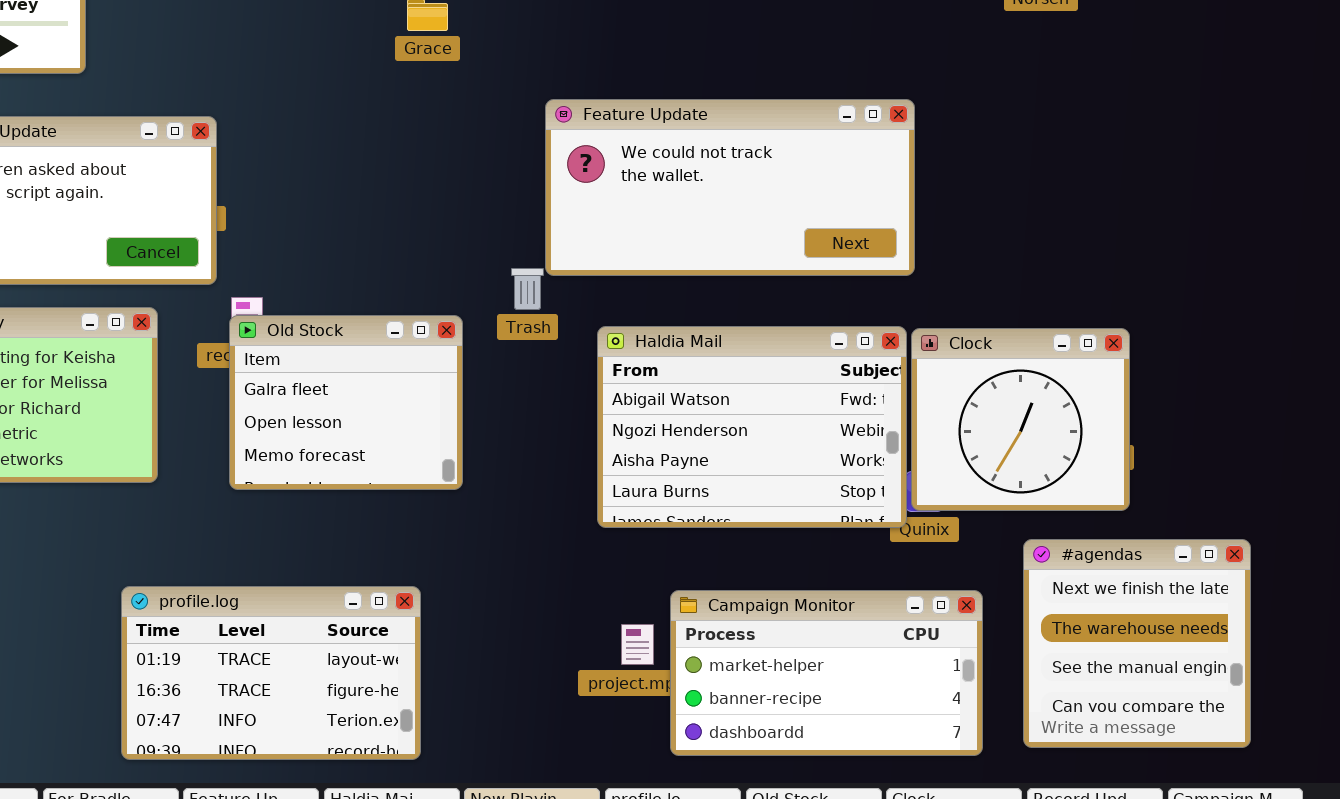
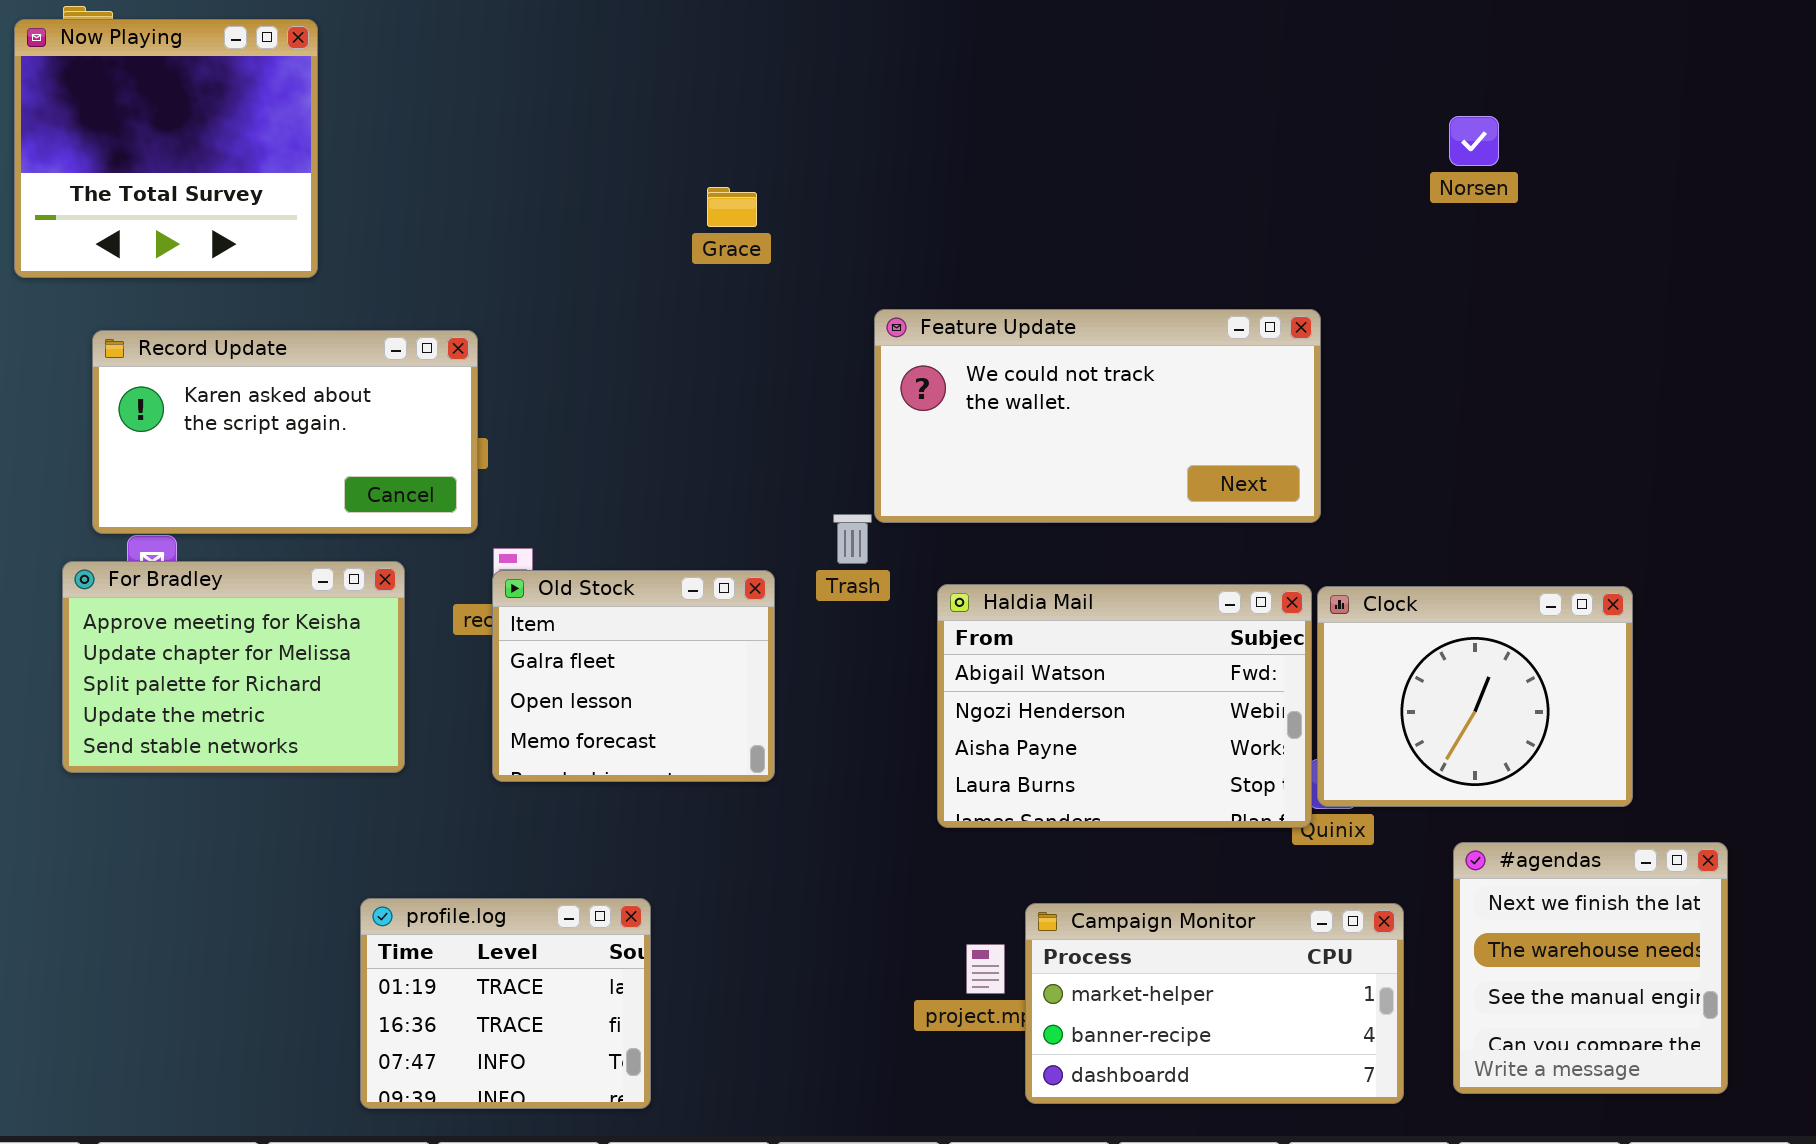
Clock: [911,328,1130,511] -> [1317,586,1633,807], resized
profile.log: [121,586,421,760] -> [360,898,651,1109], resized

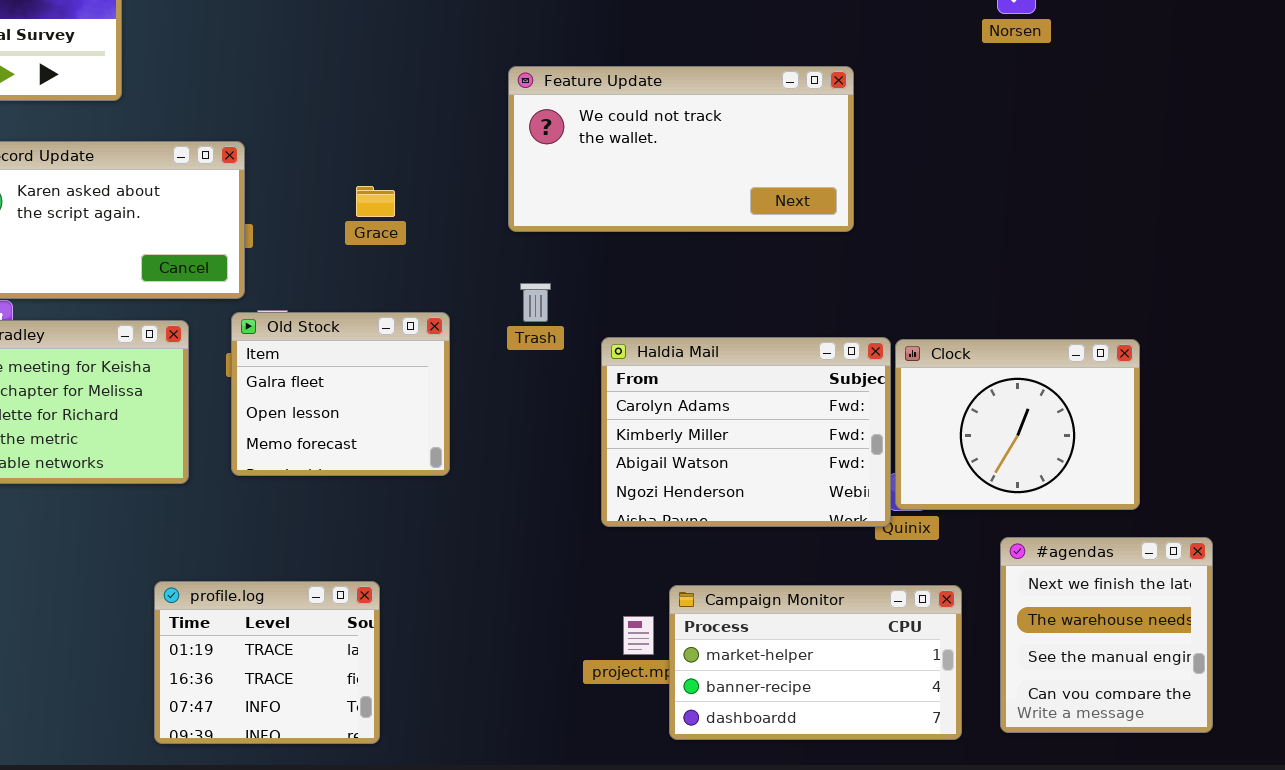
Grace: [707,187,757,227] -> [356,186,395,217], moved
Feature Update: [874,309,1321,523] -> [508,66,854,232], moved
Old Stock: [492,570,775,782] -> [231,312,450,476], moved
Haldia Mail: [937,584,1312,828] -> [601,337,891,527], scrolled up 2 rows

